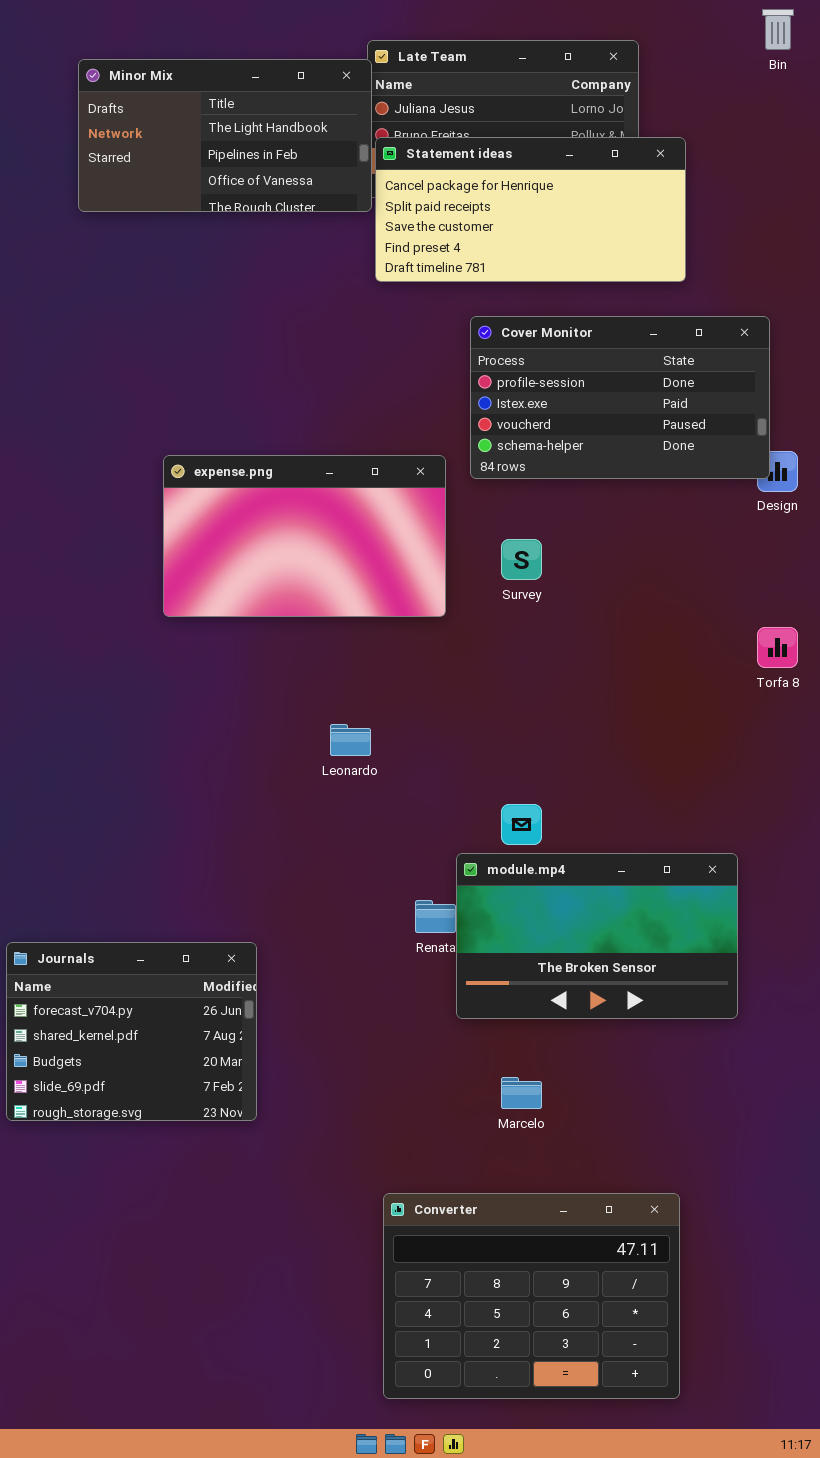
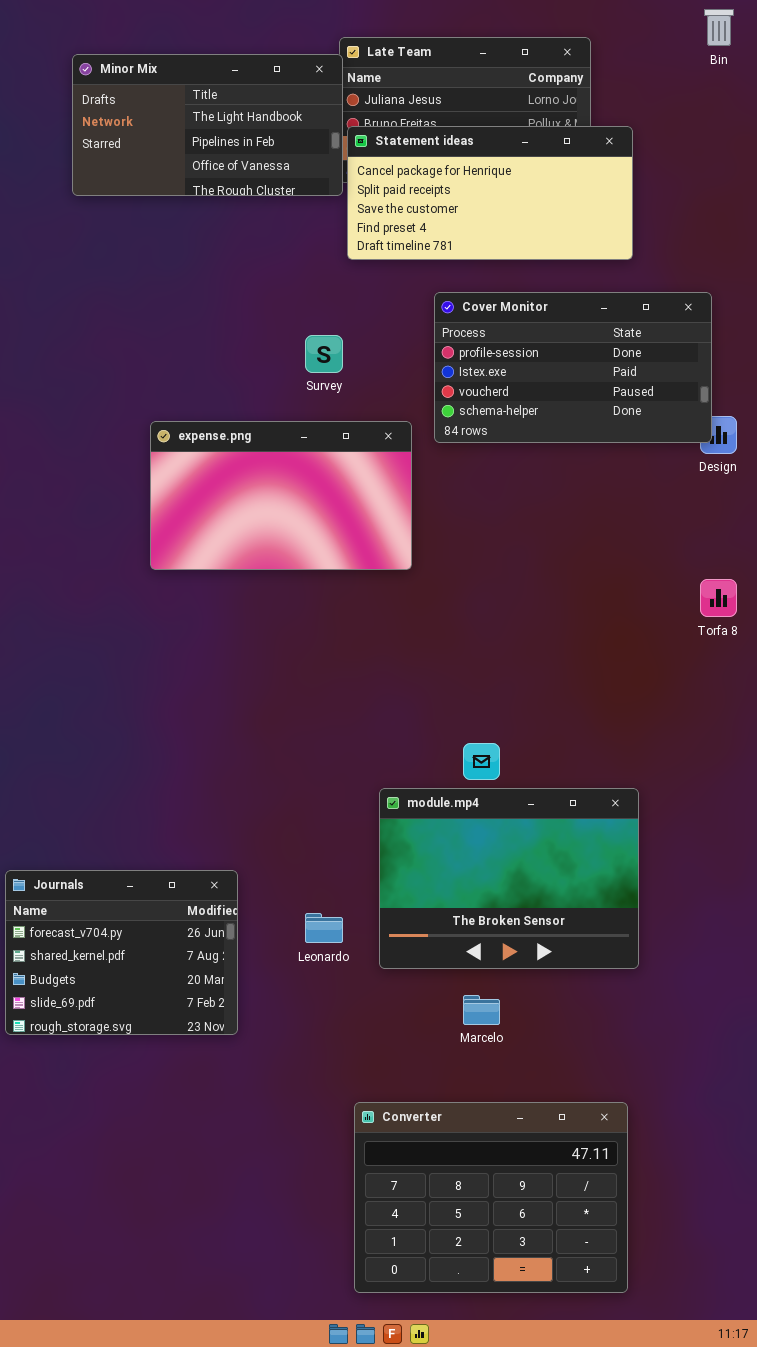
Survey: [501,539,542,580] -> [305,335,343,373], moved
Leonardo: [330,724,371,756] -> [305,913,343,943], moved
module.mp4: [456,853,738,1019] -> [379,788,639,969], moved, resized

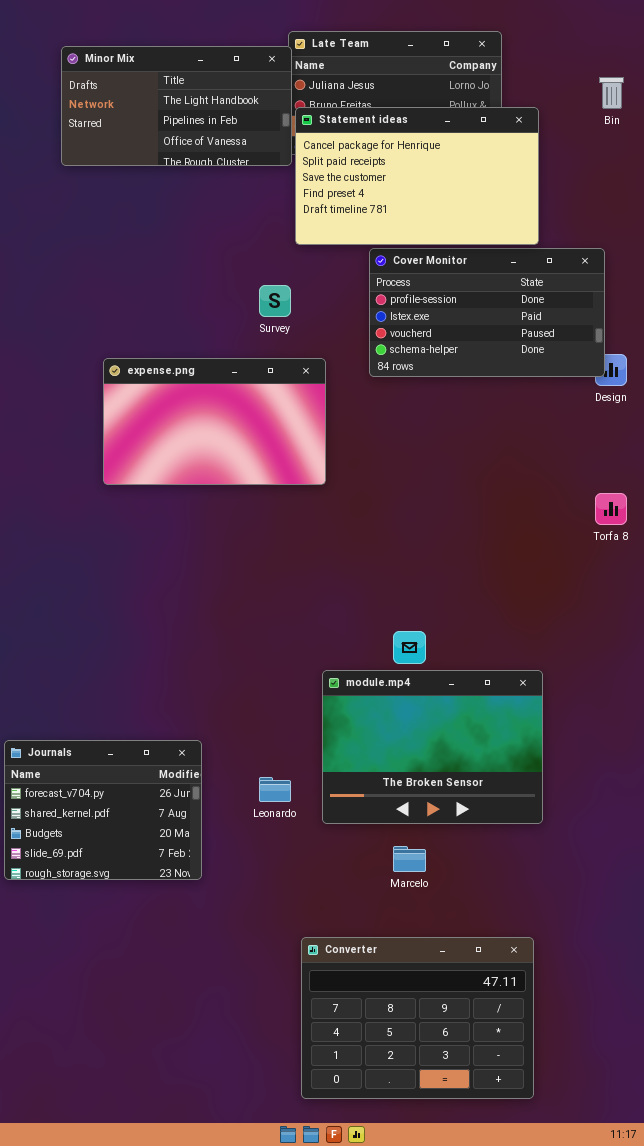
Bin: [704,9,734,46] -> [599,77,624,109], moved
Statement ideas: [347,126,633,260] -> [295,107,539,245], resized
expense.png: [150,421,412,570] -> [103,358,326,485], moved

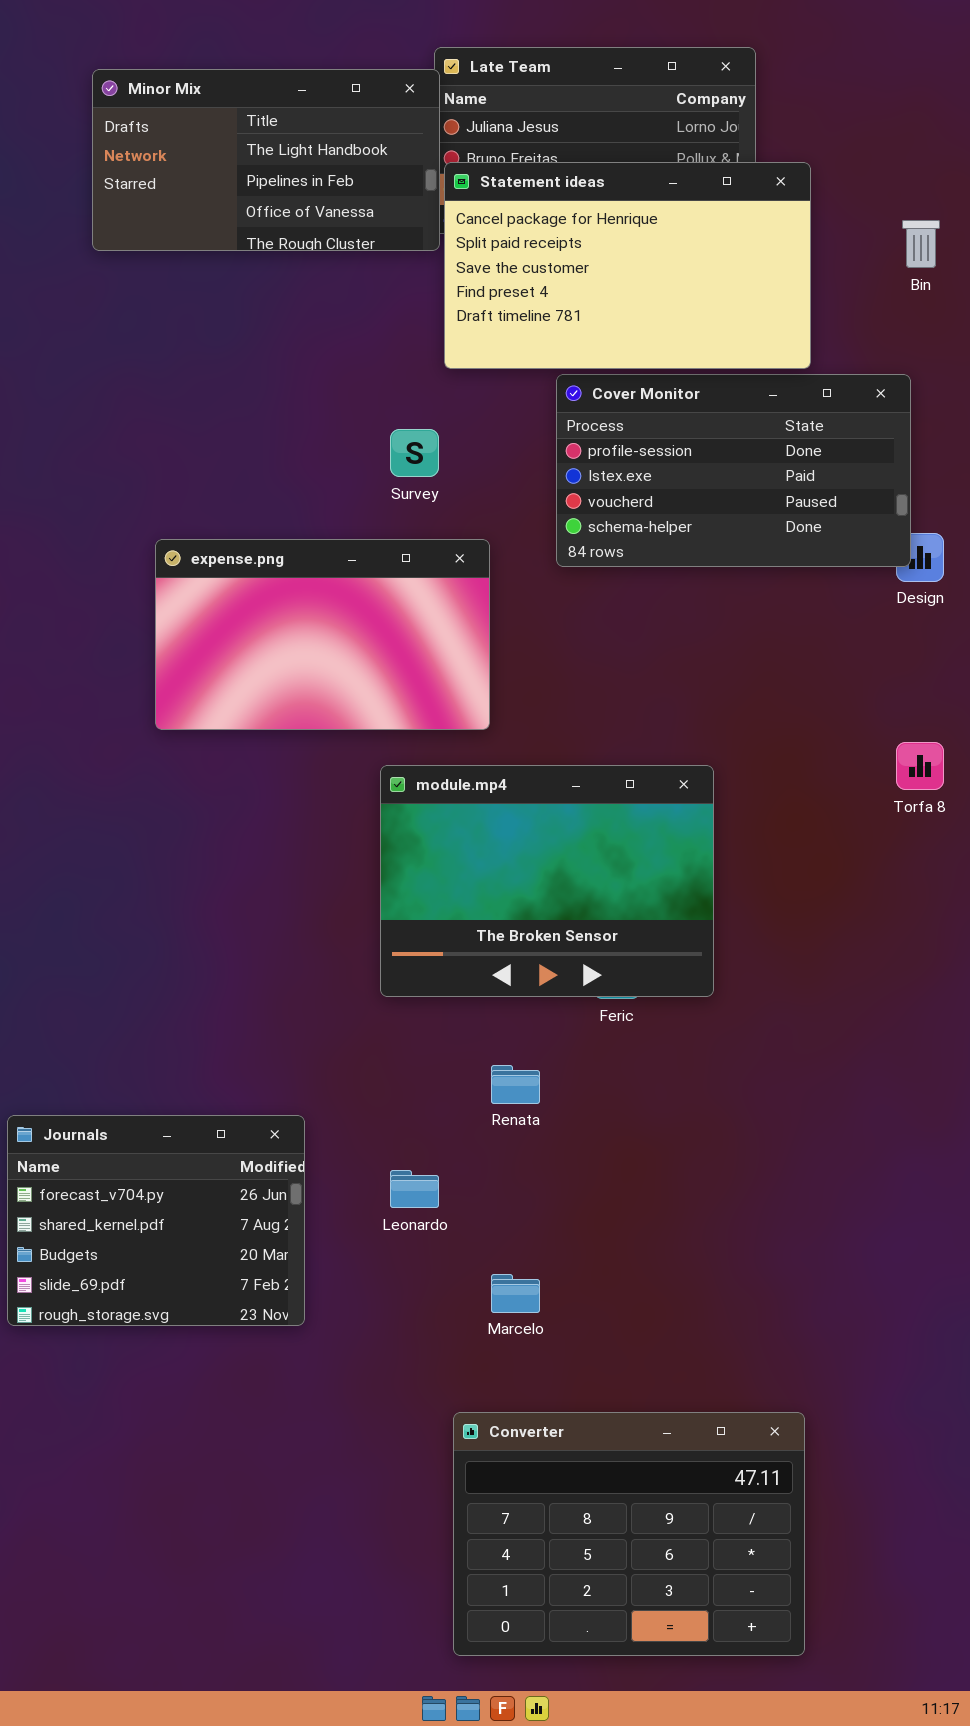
Bin: [599,77,624,109] -> [902,220,940,268], moved
module.mp4: [322,670,543,824] -> [380,765,714,997], moved
Marcelo: [393,846,426,872] -> [491,1274,540,1313], moved

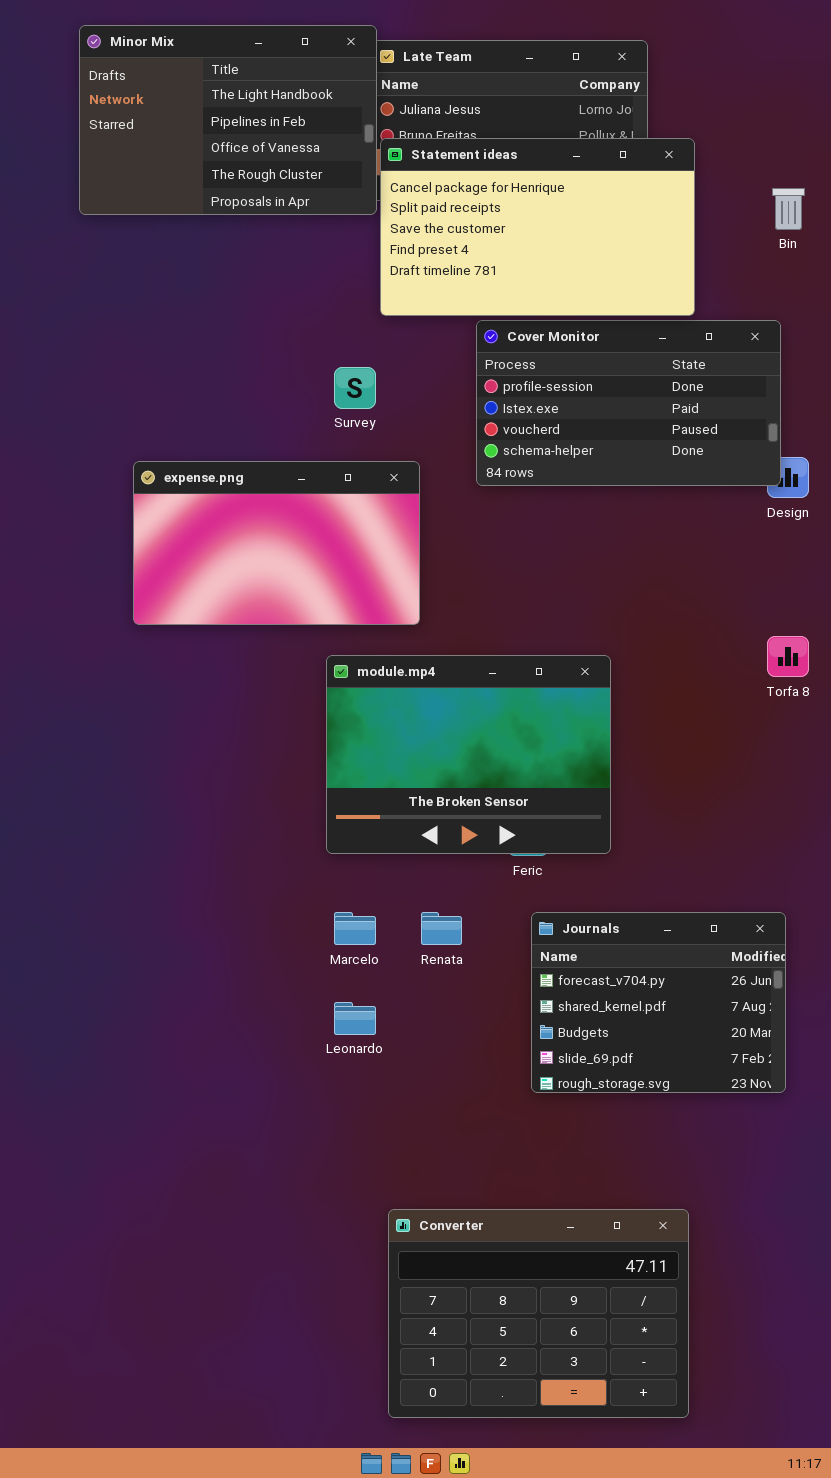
Minor Mix: [92,69,440,251] -> [79,25,377,215], resized
Journals: [7,1115,305,1326] -> [531,912,786,1093], moved
Marcelo: [491,1274,540,1313] -> [334,912,376,945], moved

